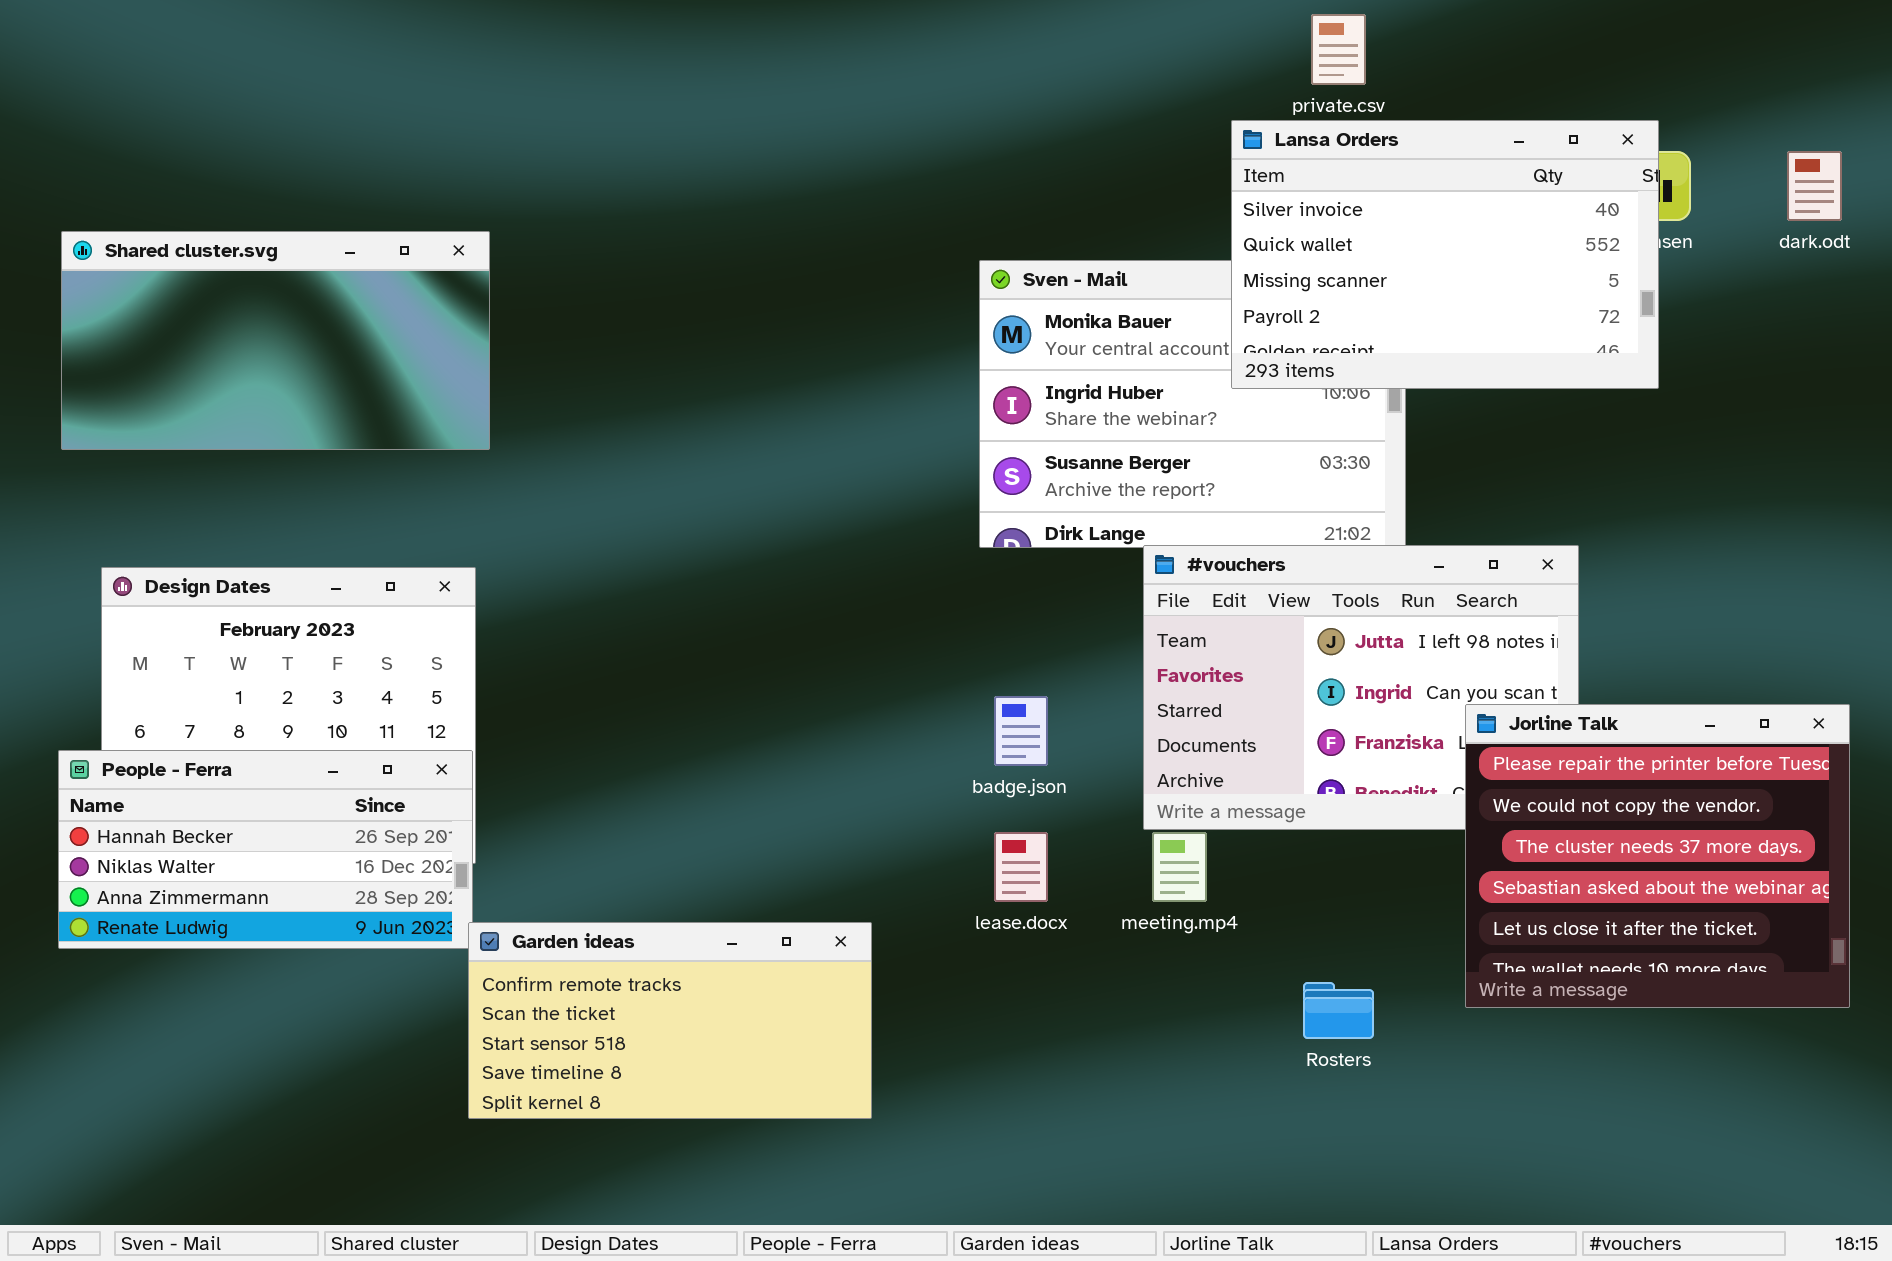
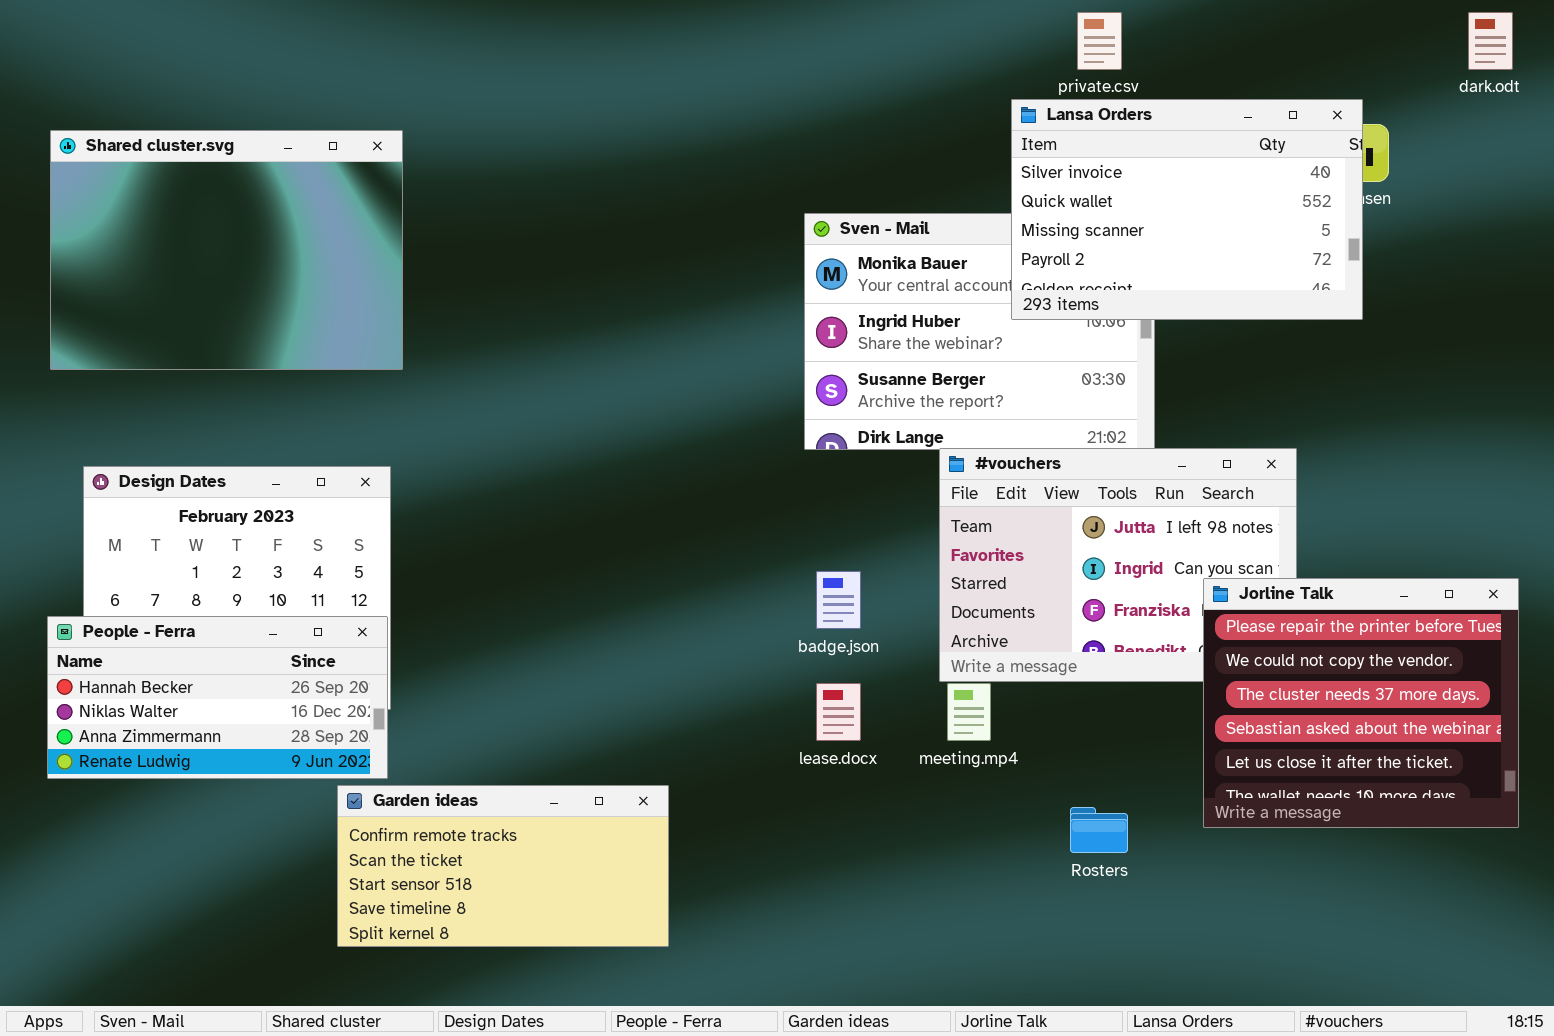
dark.odt: [1787,151,1842,221] -> [1468,12,1513,70], moved
Shared cluster.svg: [61,231,490,450] -> [50,130,403,370], resized
Garden ideas: [468,922,872,1119] -> [337,785,669,947], moved

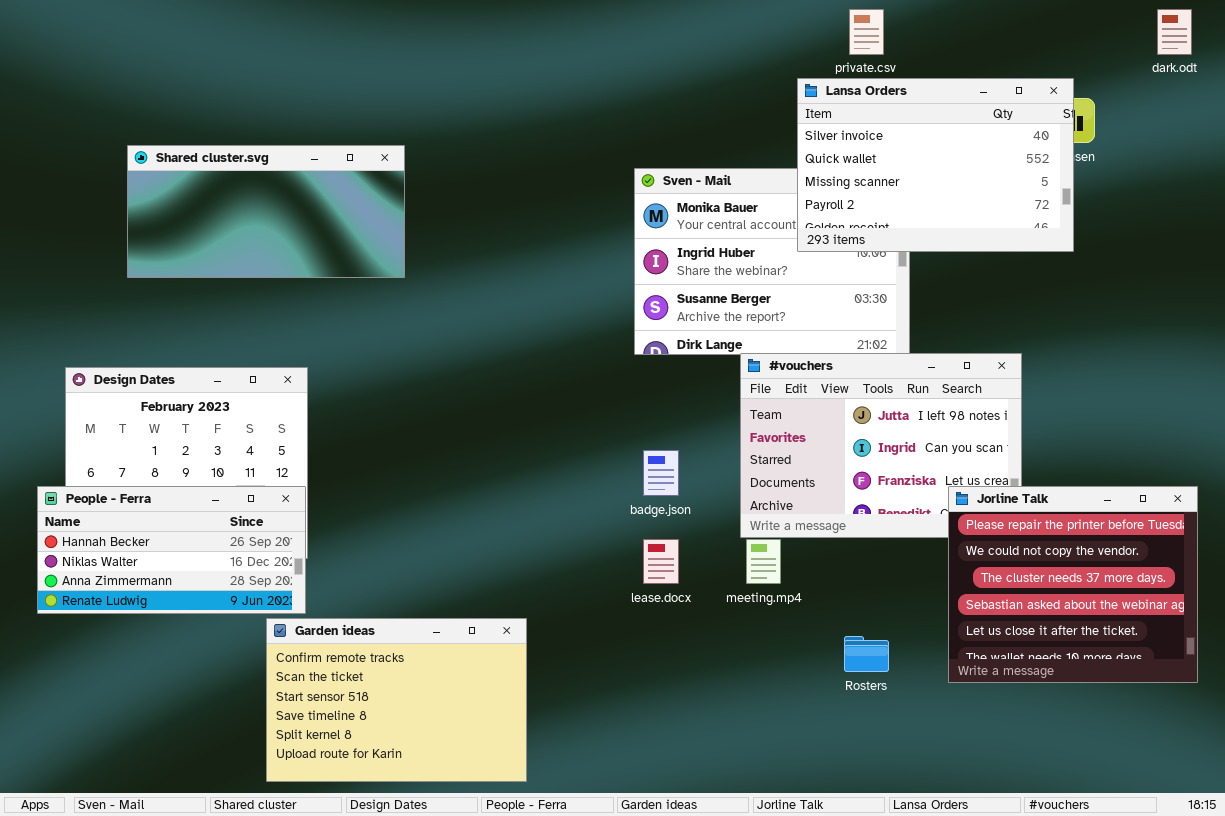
Shared cluster.svg: [50,130,403,370] -> [127,145,405,278], moved, resized
Jorline Talk: [1203,578,1519,828] -> [948,486,1198,683], moved
Garden ideas: [337,785,669,947] -> [266,618,527,782], resized

